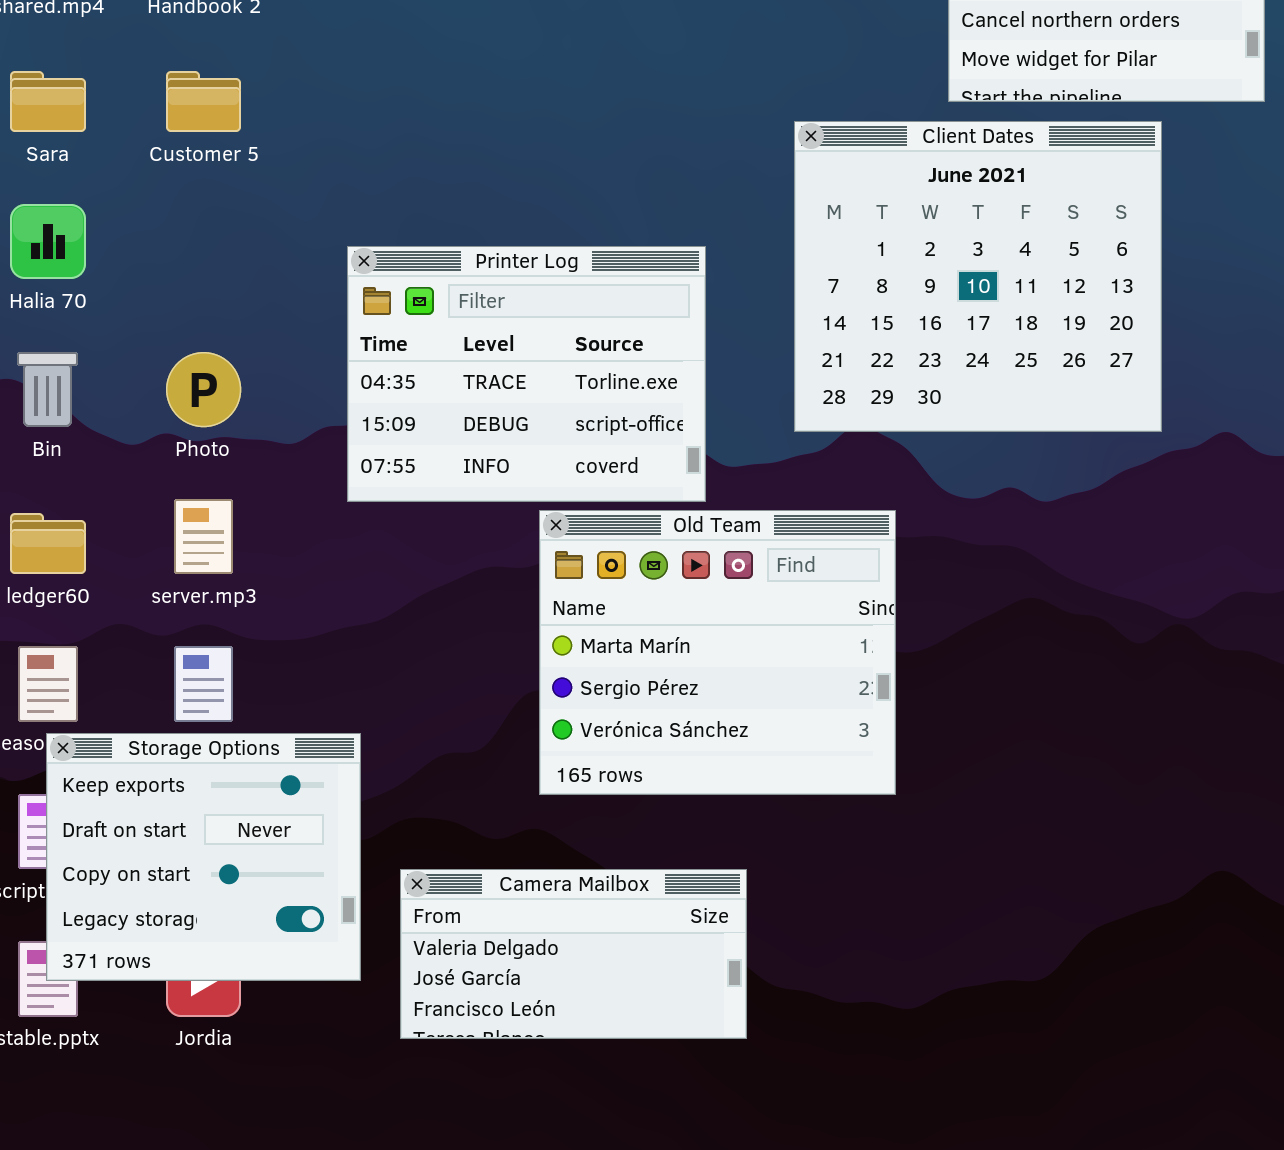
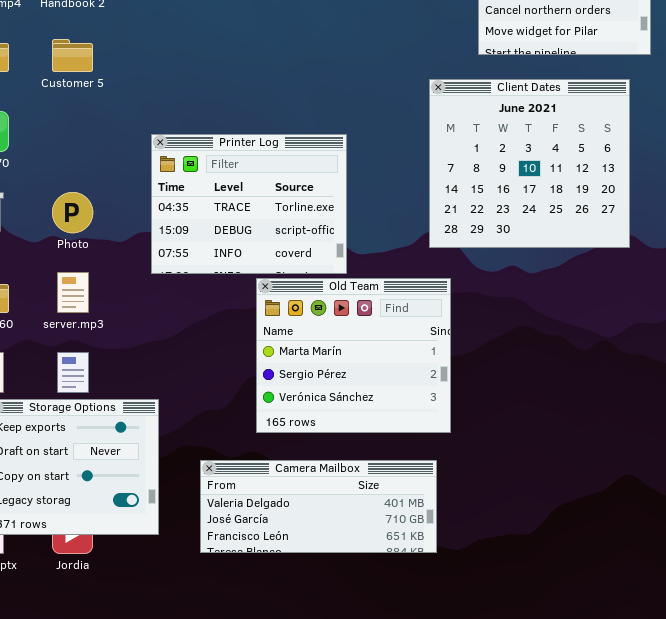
Client Dates: [794,121,1162,432] -> [429,79,630,248], moved
Camera Mailbox: [400,869,747,1039] -> [200,460,437,553], moved, resized

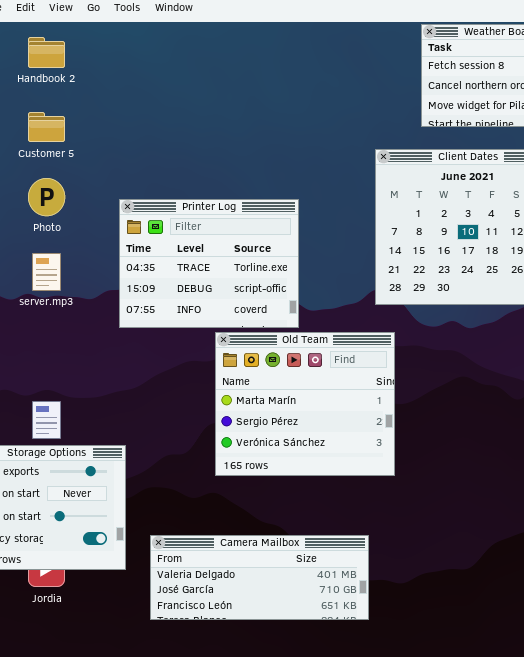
Photo: [52,192,93,233] -> [28,178,65,216], moved
server.mp3: [57,272,89,313] -> [32,253,61,291], moved
Camera Mailbox: [200,460,437,553] -> [150,535,369,620], moved

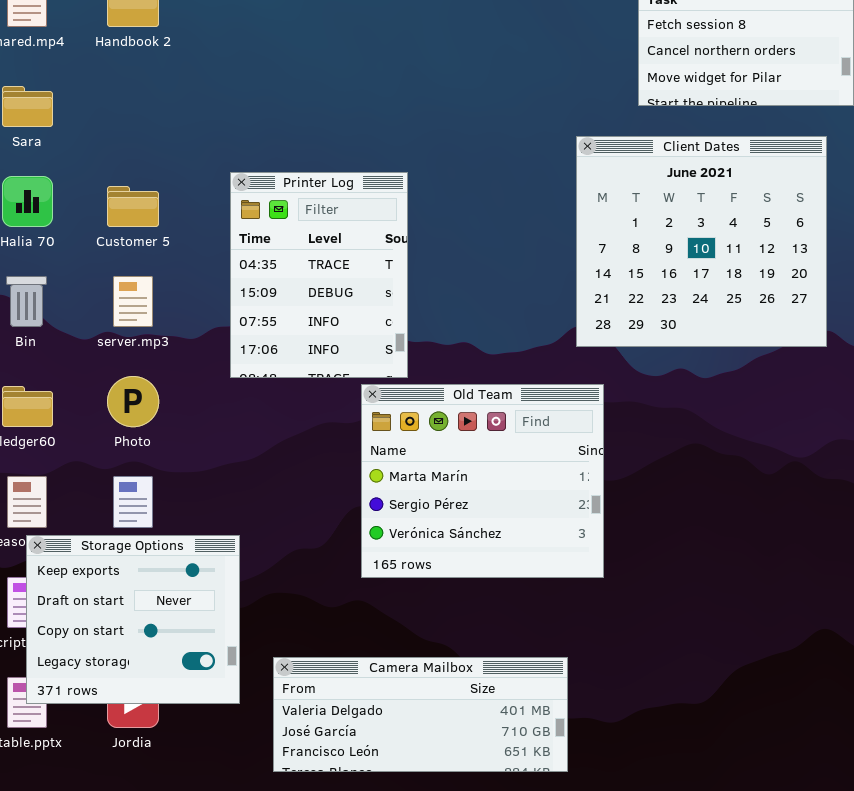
Customer 5: [28,112,65,142] -> [107,186,159,227], moved
Photo: [28,178,65,216] -> [107,376,159,427], moved
Printer Log: [119,199,299,328] -> [230,172,408,378], resized

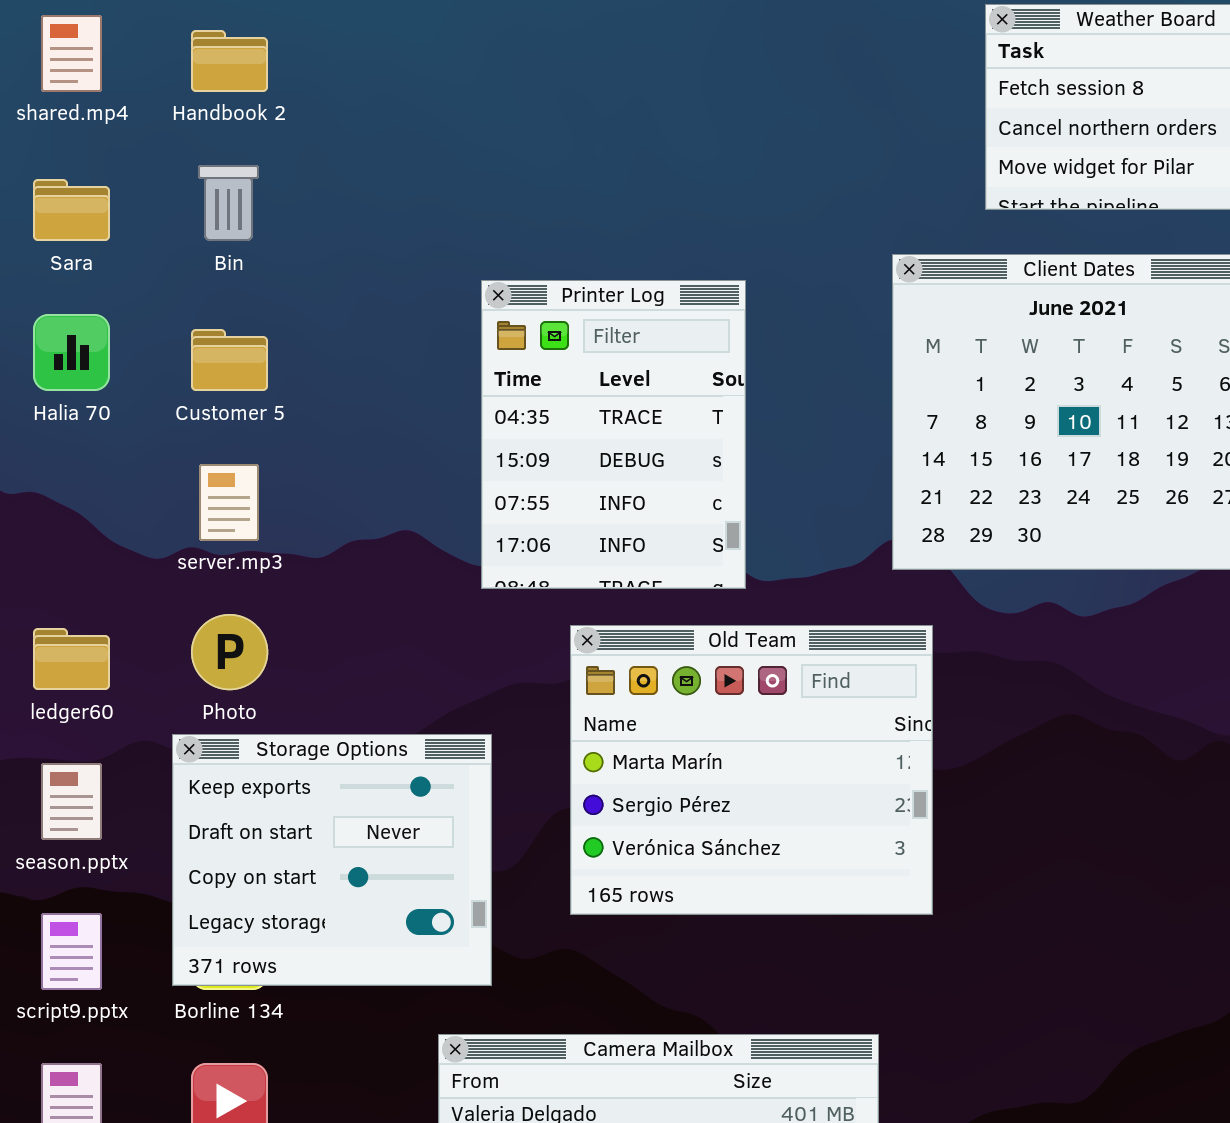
Printer Log: [230,172,408,378] -> [481,280,746,589], moved
Bin: [6,276,47,327] -> [198,165,259,241], moved
Storage Options: [26,535,240,704] -> [172,734,492,986], moved

